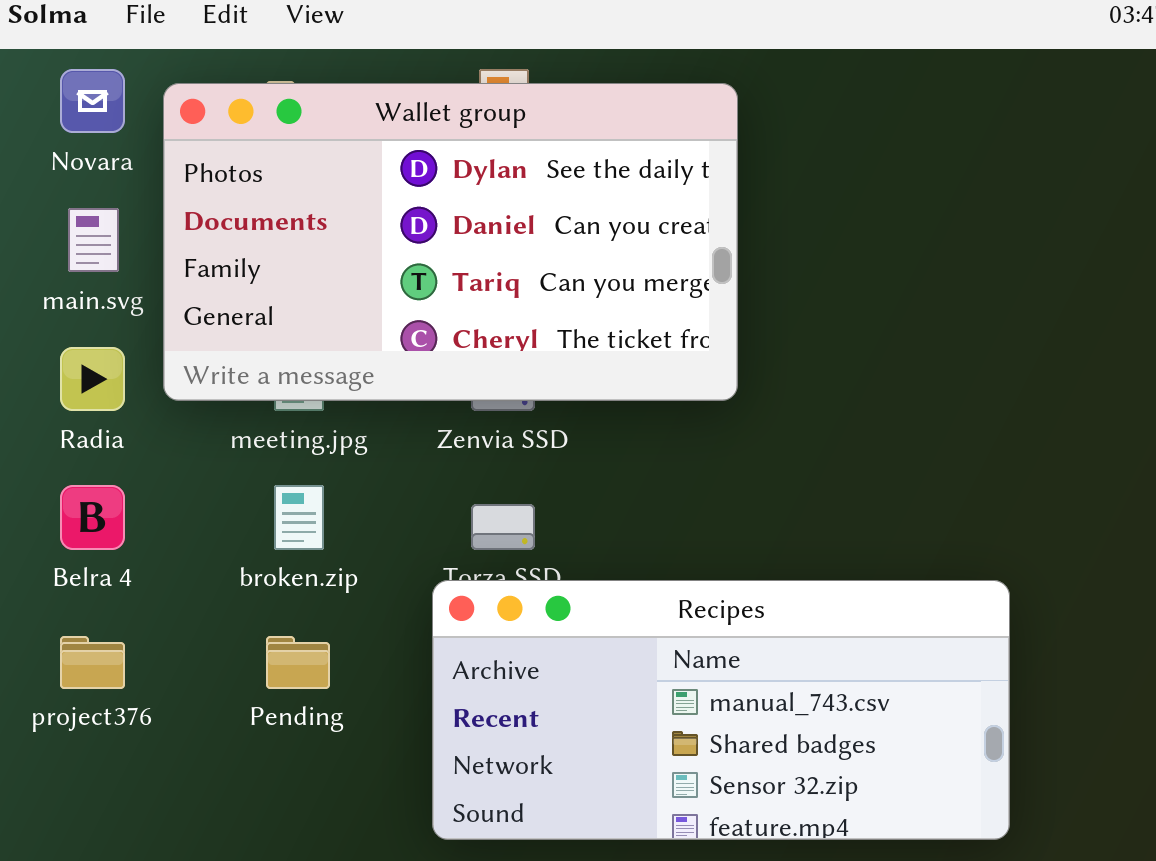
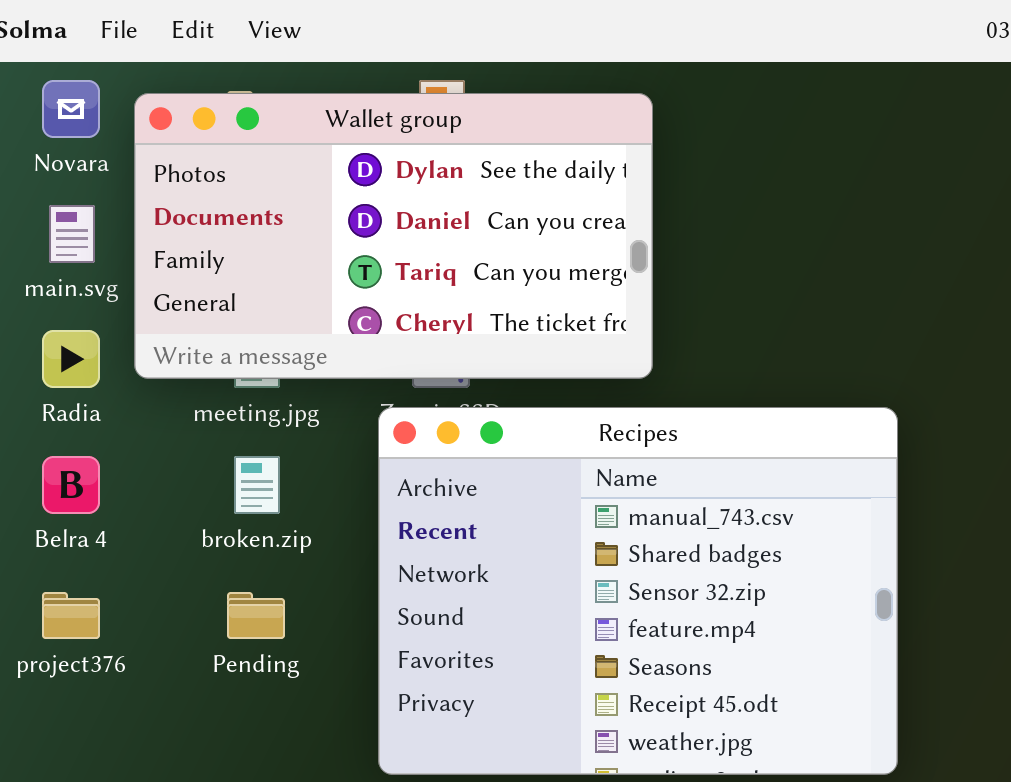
Recipes: [432,580,1010,840] -> [378,407,898,775], resized

